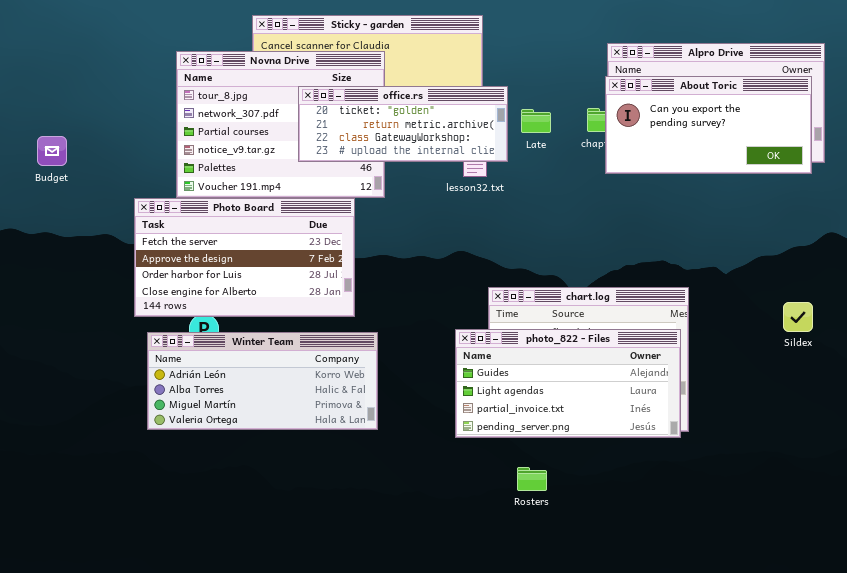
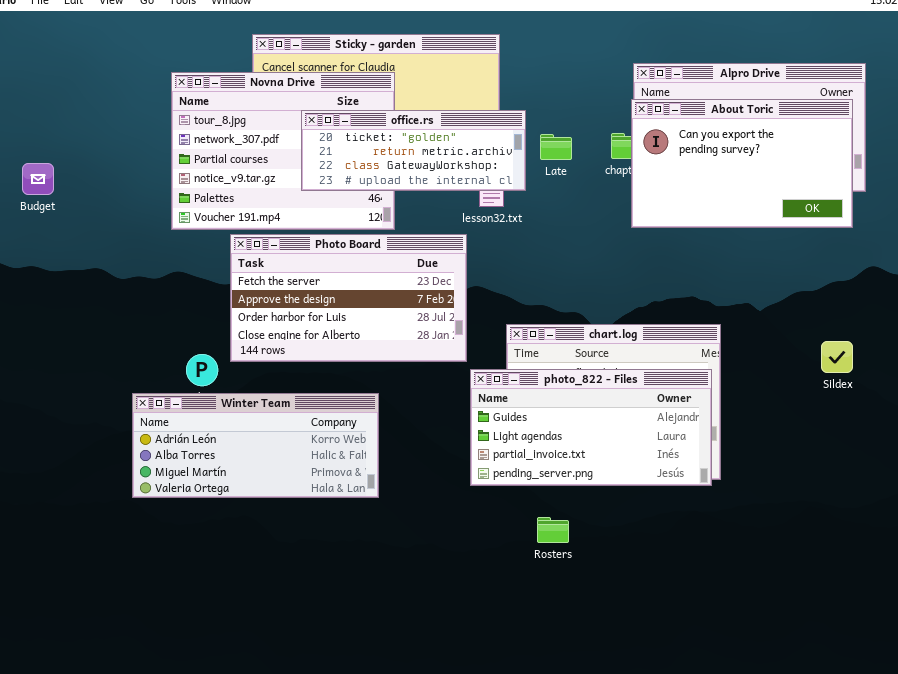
About Toric: [605,76,812,174] -> [631,99,853,228], resized
Photo Board: [134,198,355,317] -> [230,234,467,362], moved
Winter Team: [147,332,378,430] -> [132,393,379,498], moved

